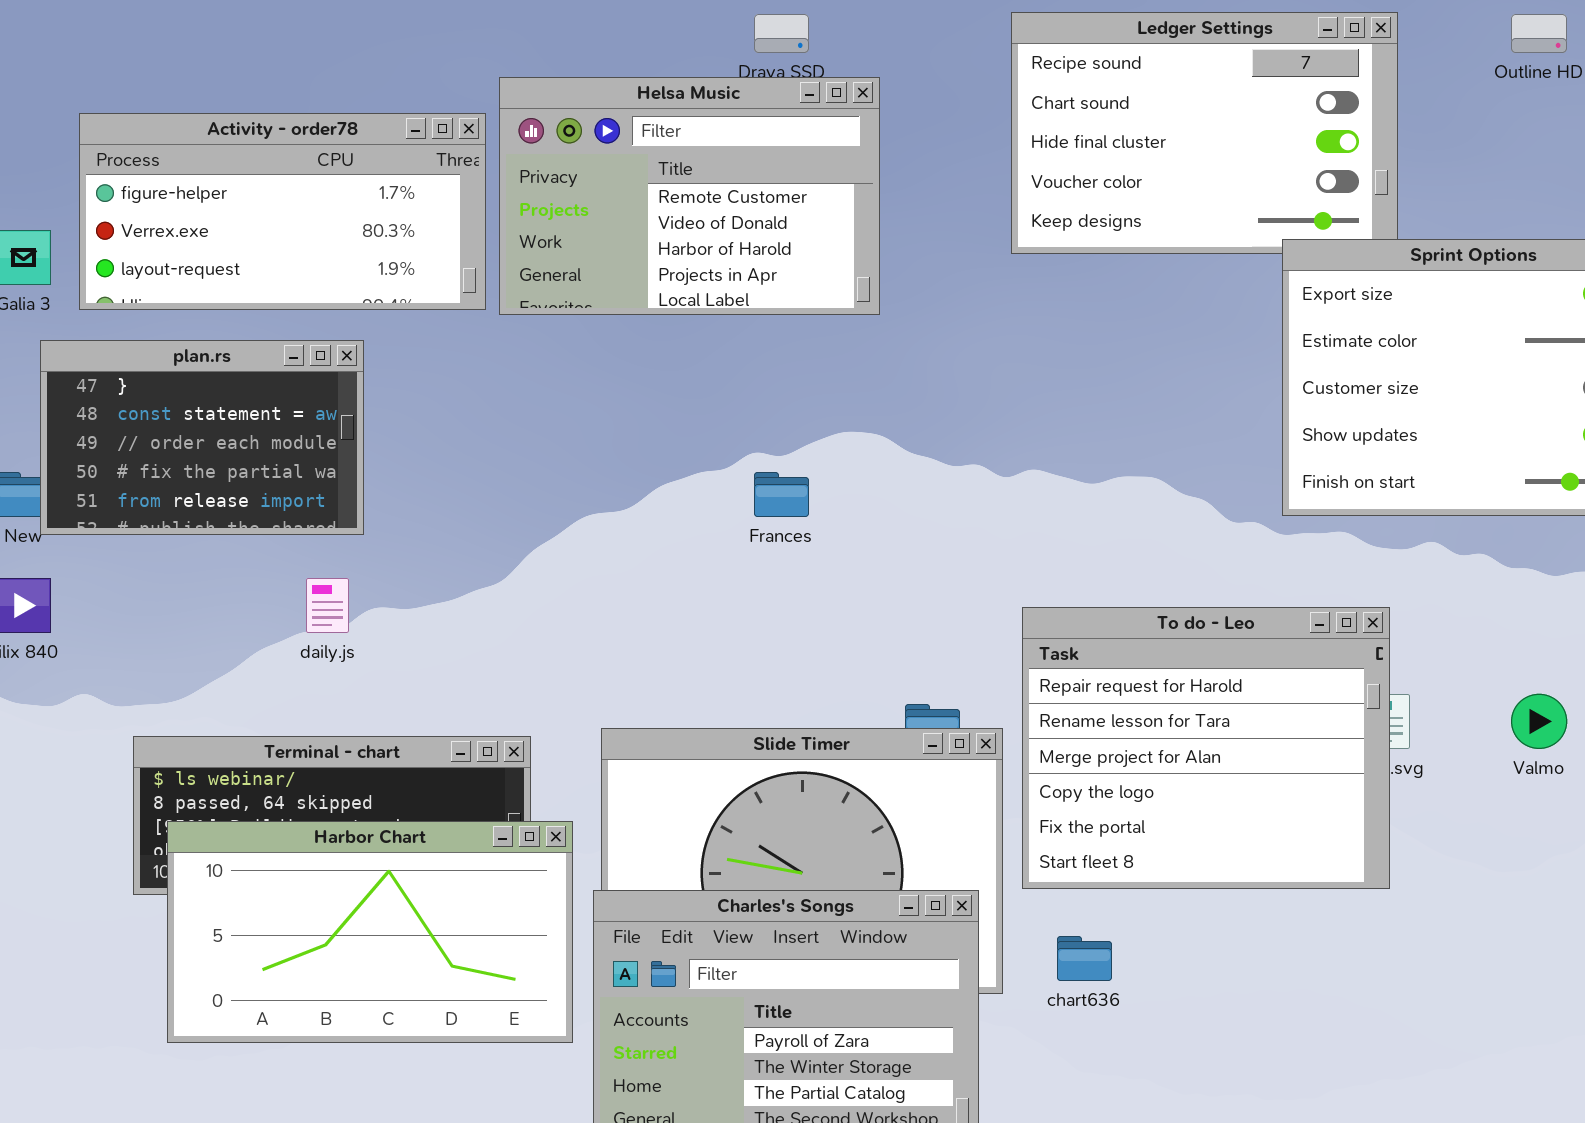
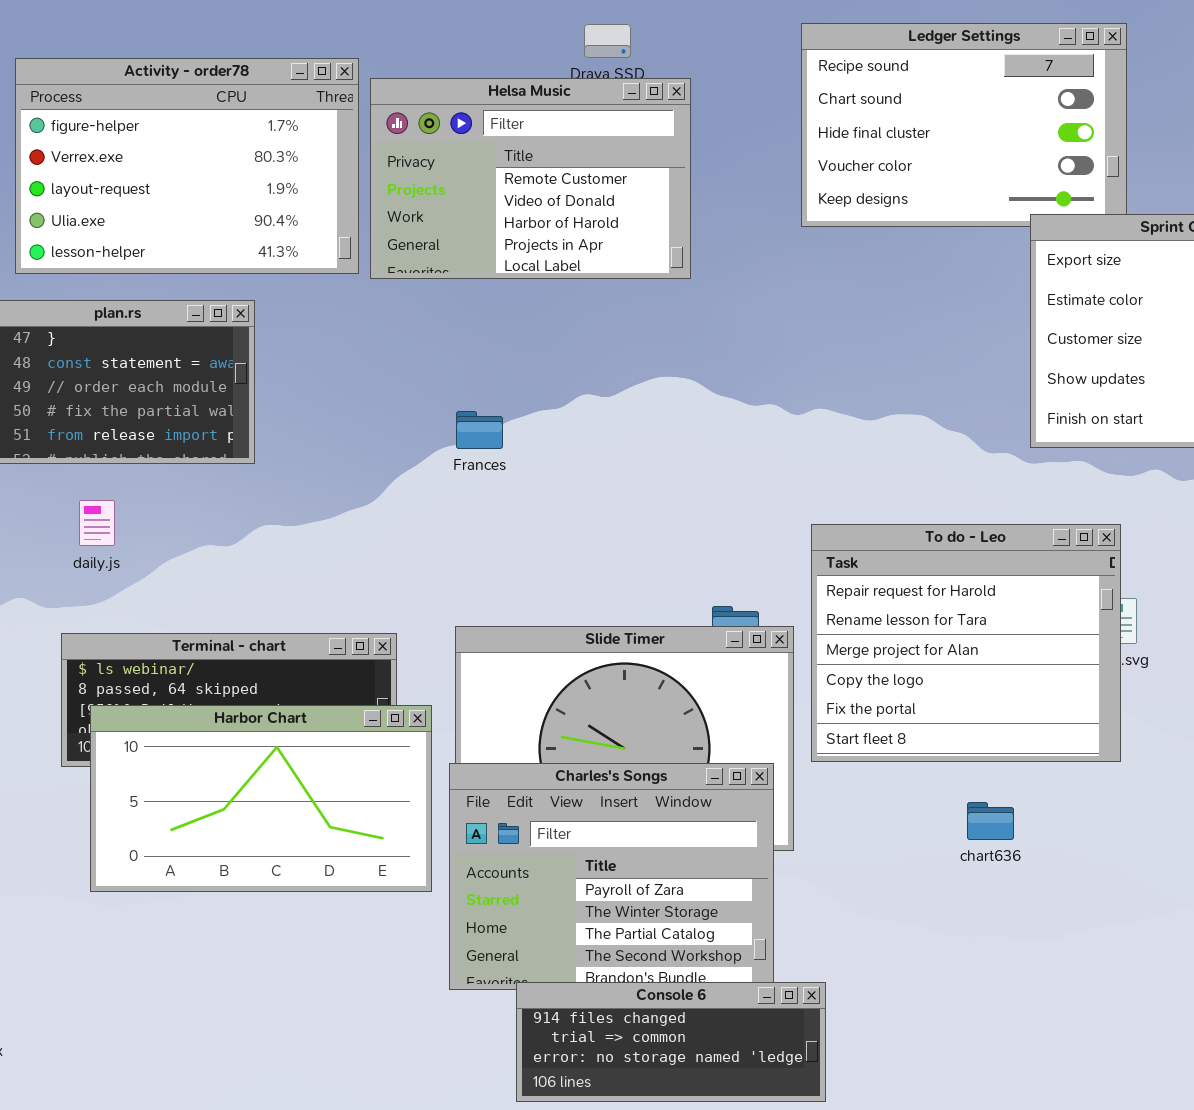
Activity - order78: [79,113,486,310] -> [15,58,359,274], resized
Frances: [754,472,809,517] -> [456,411,503,449], moved
daily.js: [306,578,349,633] -> [79,500,115,546], moved
chart636: [1057,936,1112,981] -> [967,802,1014,840], moved

